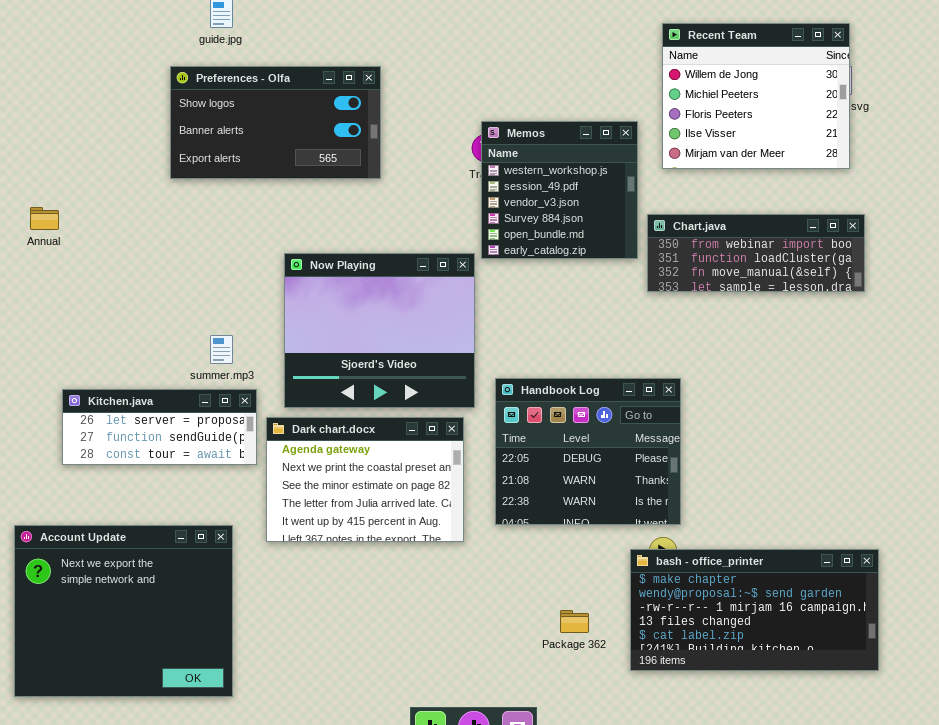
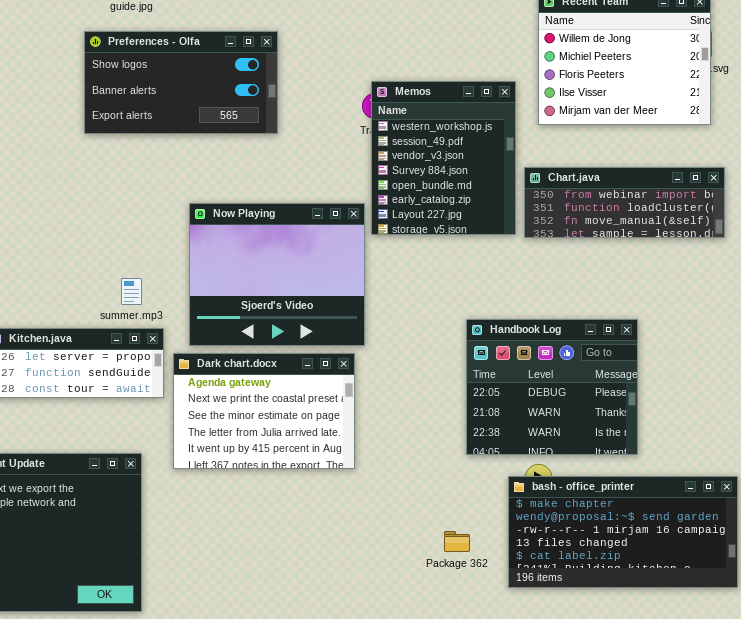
Memos: [481,121,638,259] -> [371,81,516,235], resized
Handbook Log: [495,378,681,525] -> [466,319,638,455], moved

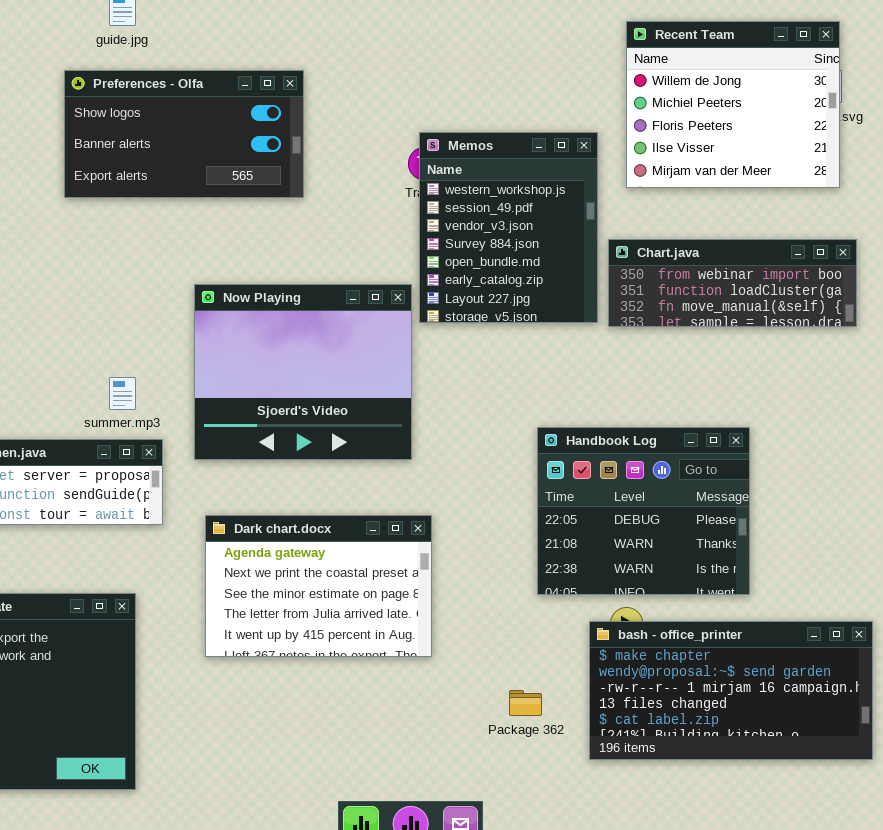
Dark chart.docx: [173,353,355,469] -> [205,515,432,657], moved

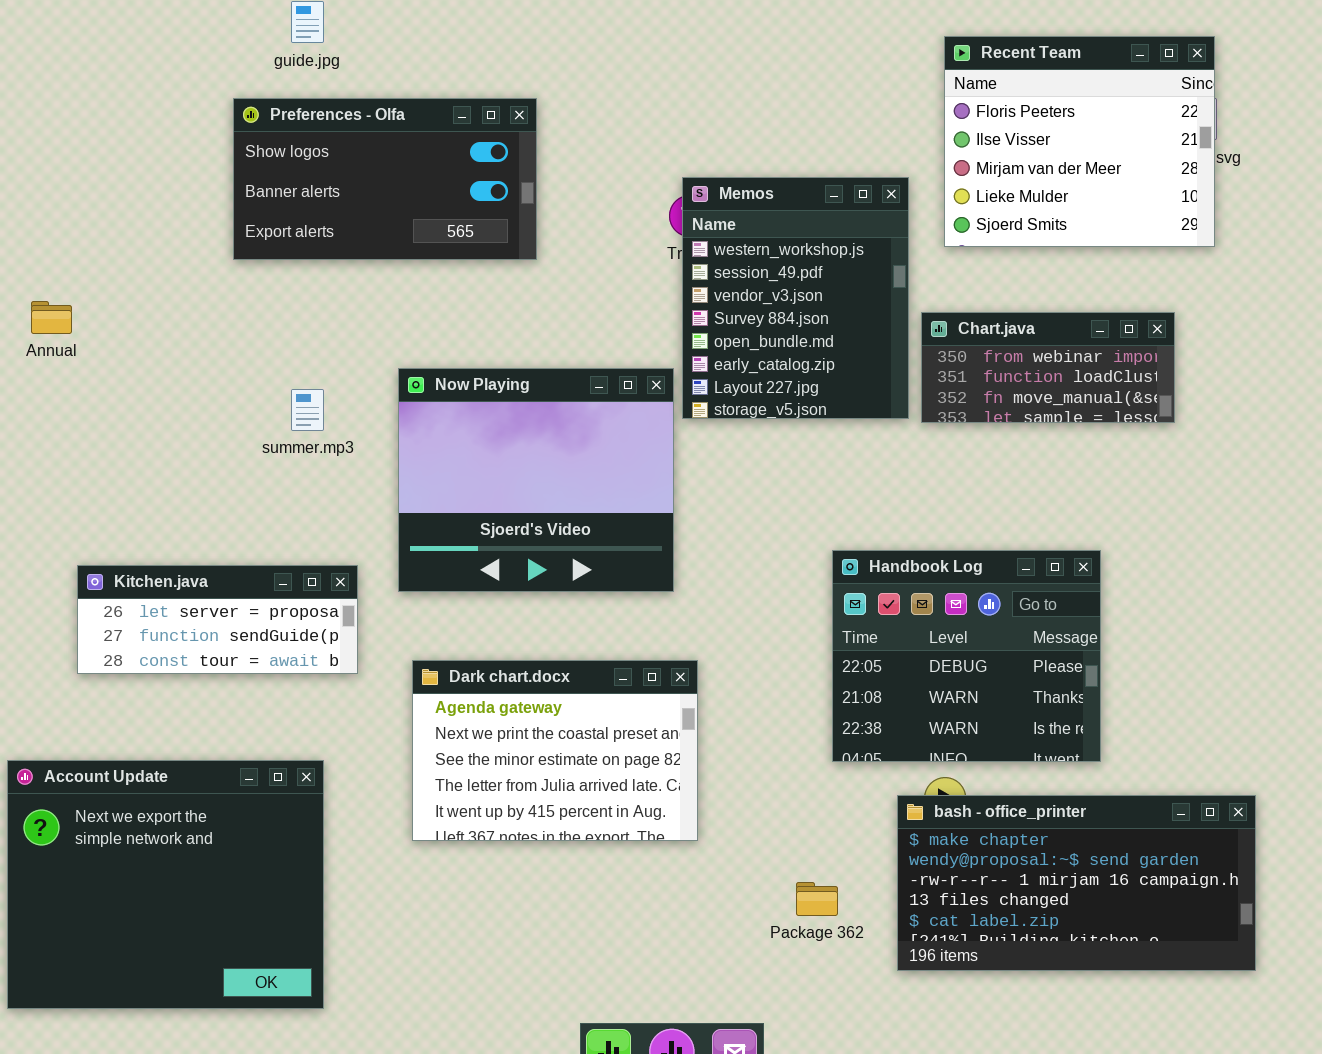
Recent Team: [626,21,840,188] -> [944,36,1215,247], scrolled down 2 rows
Chart.java: [608,239,857,327] -> [921,312,1175,423], resized
summer.mp3: [109,377,136,410] -> [291,389,324,431], moved

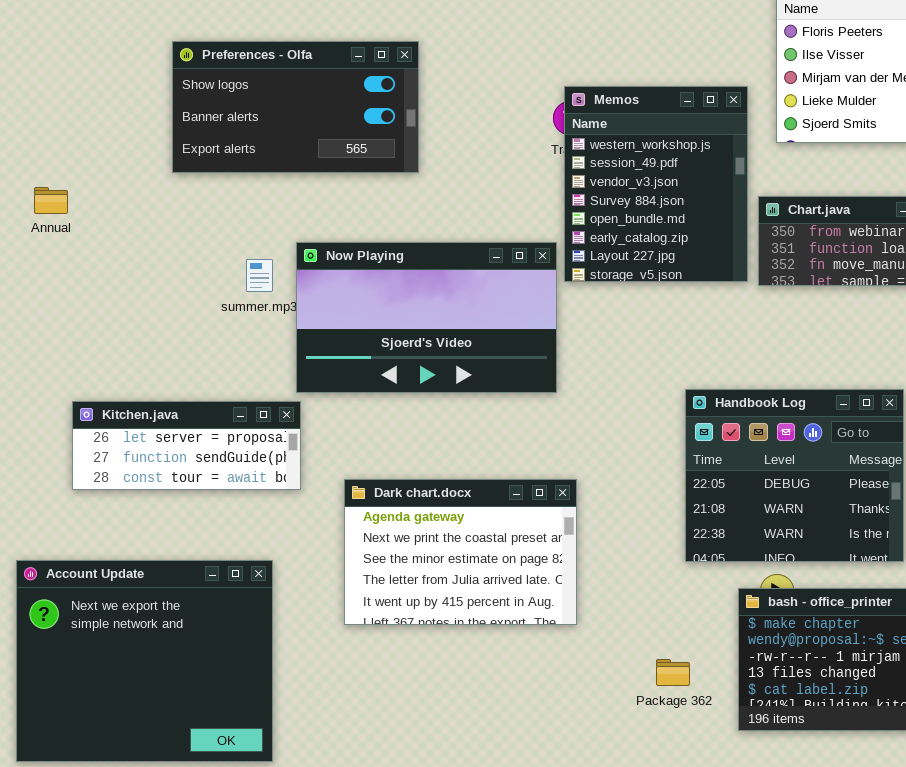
Preferences - Olfa: [233,98,537,260] -> [172,41,419,173], moved
Now Playing: [398,368,674,592] -> [296,242,557,393], resized

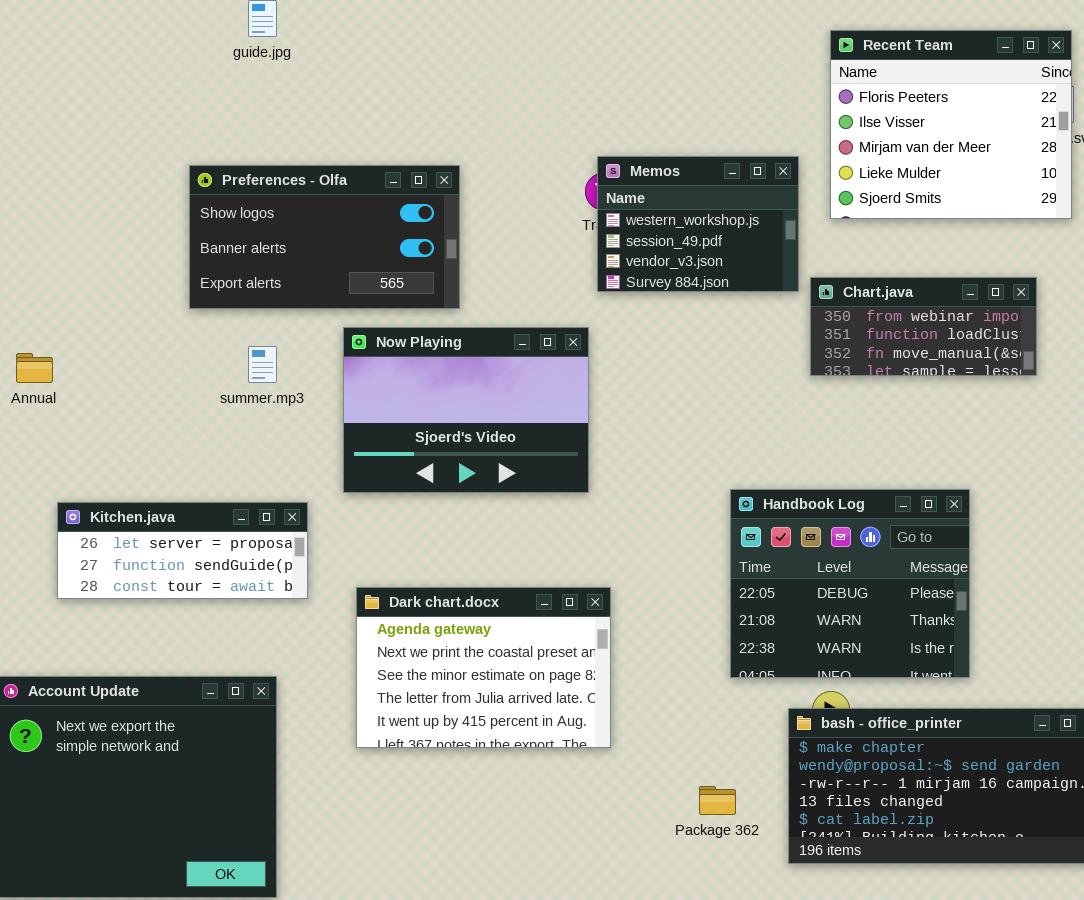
Preferences - Olfa: [172,41,419,173] -> [189,165,460,309], moved
Memos: [564,86,748,282] -> [597,156,799,292], resized
Annual: [34,187,68,214] -> [16,353,53,383], moved
Now Playing: [296,242,557,393] -> [343,327,589,493], resized

